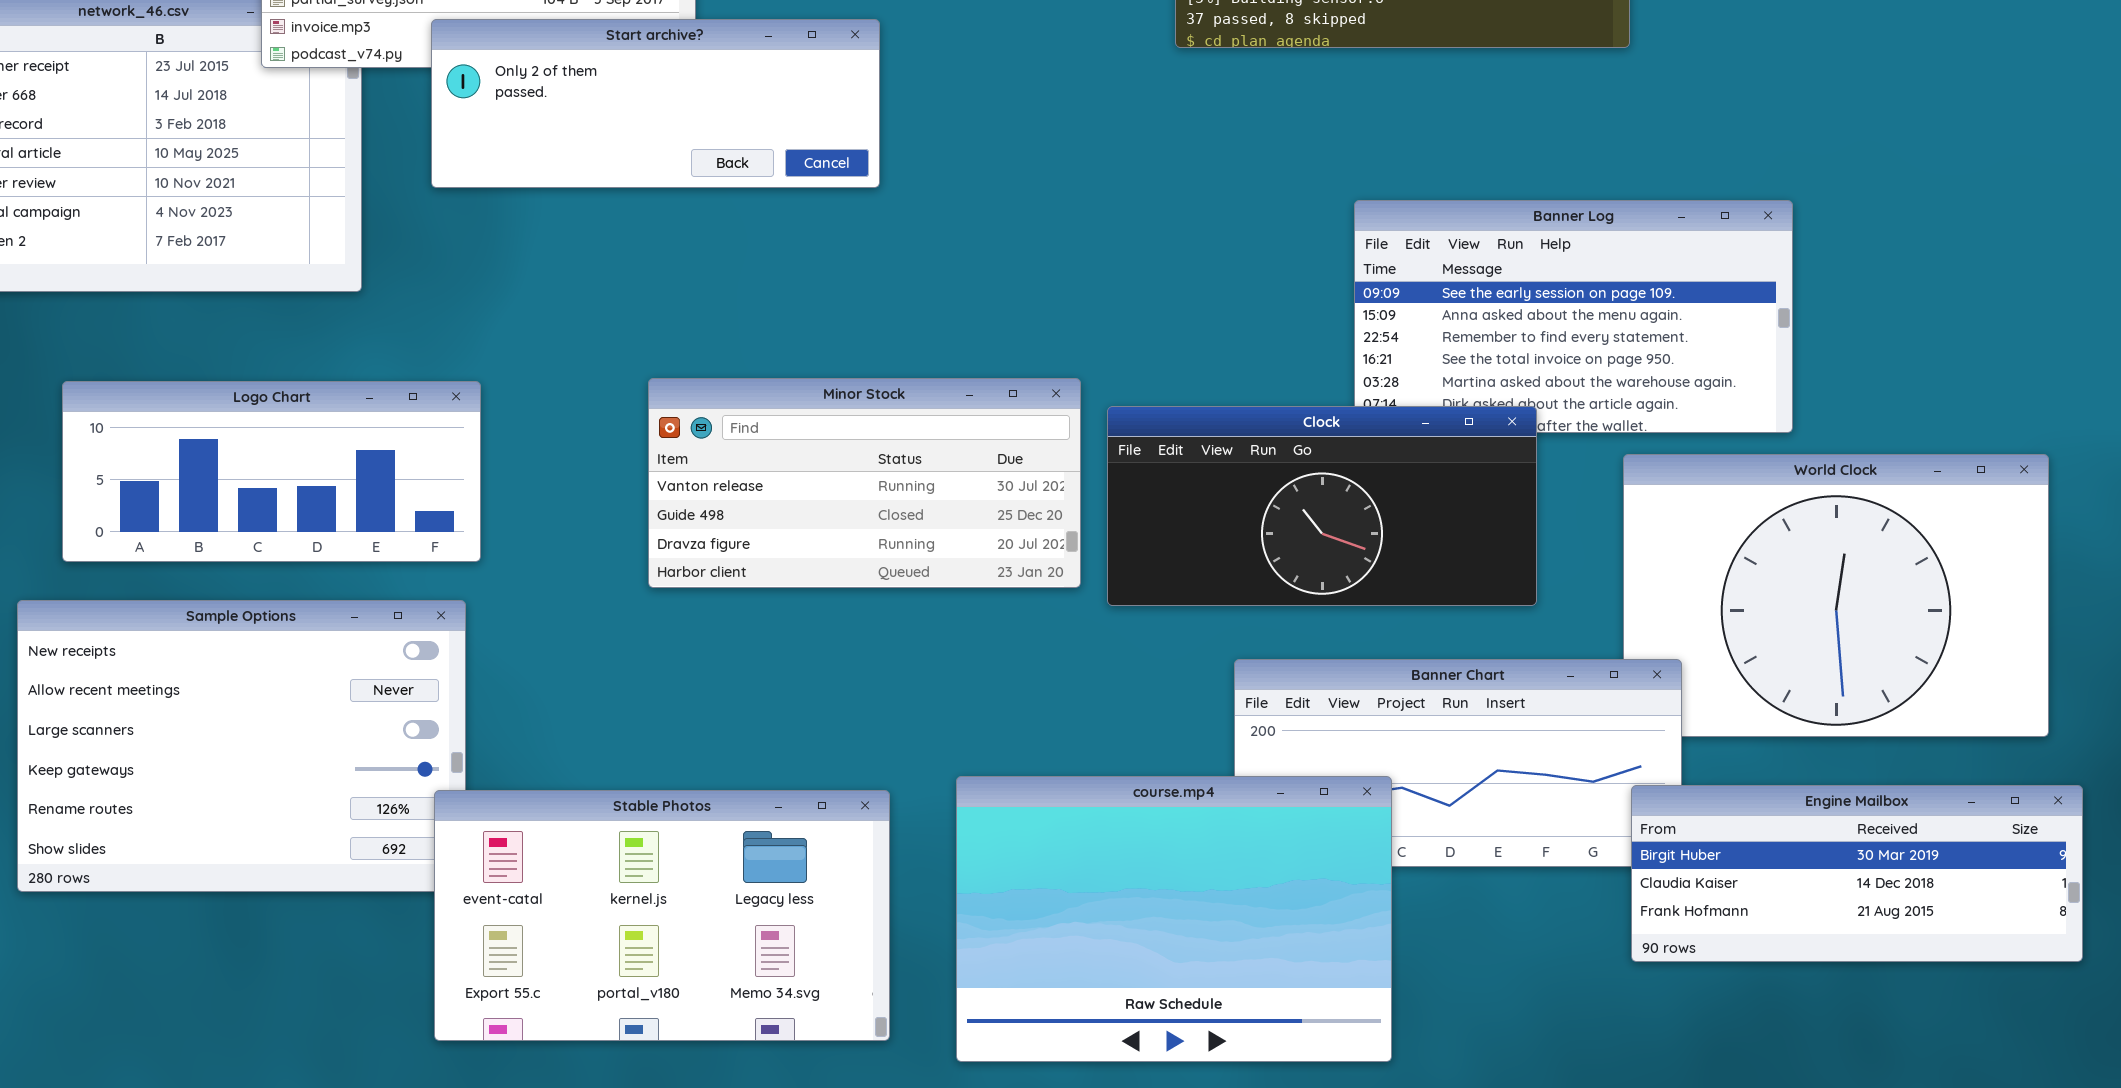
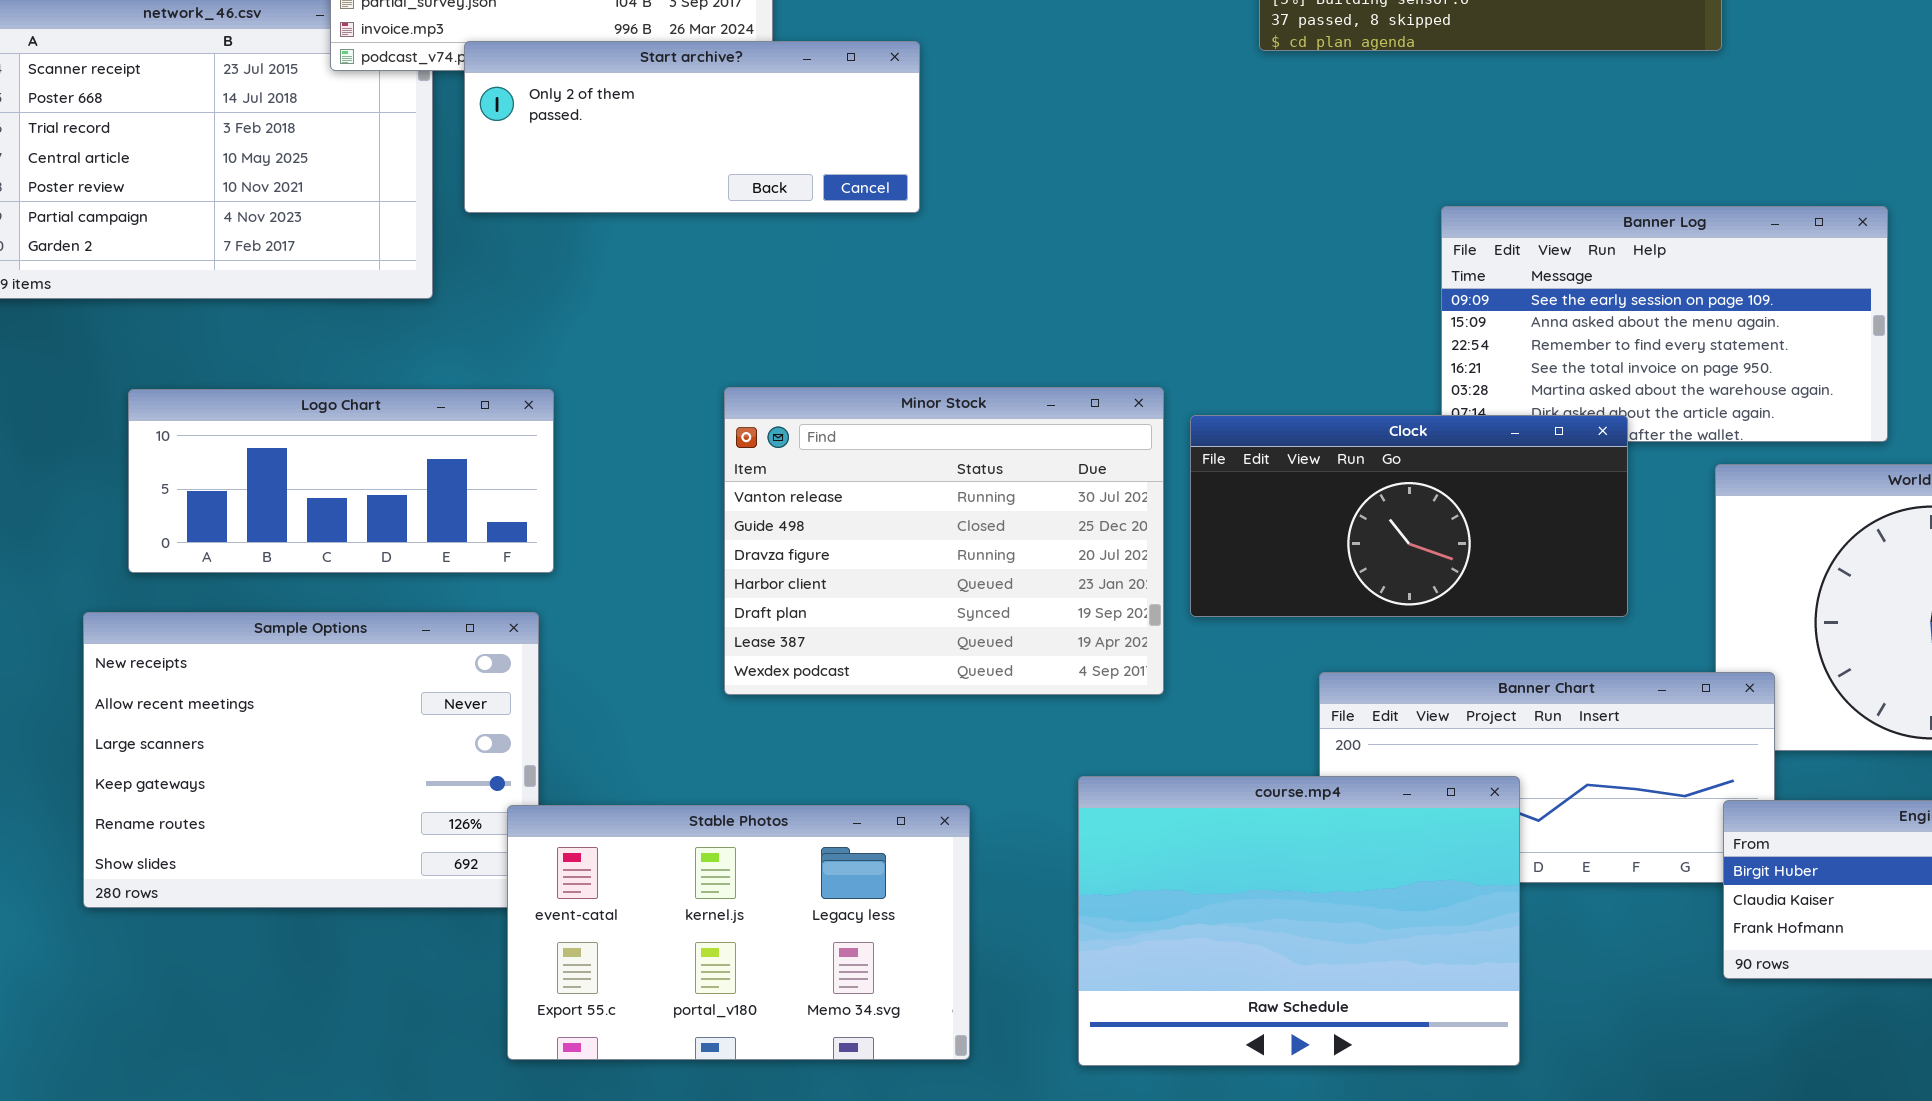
Start archive?: [431,19,880,188] -> [464,41,920,213], moved
Minor Stock: [648,378,1081,588] -> [724,387,1164,695], resized
course.mp4: [956,776,1392,1062] -> [1078,776,1520,1066], moved

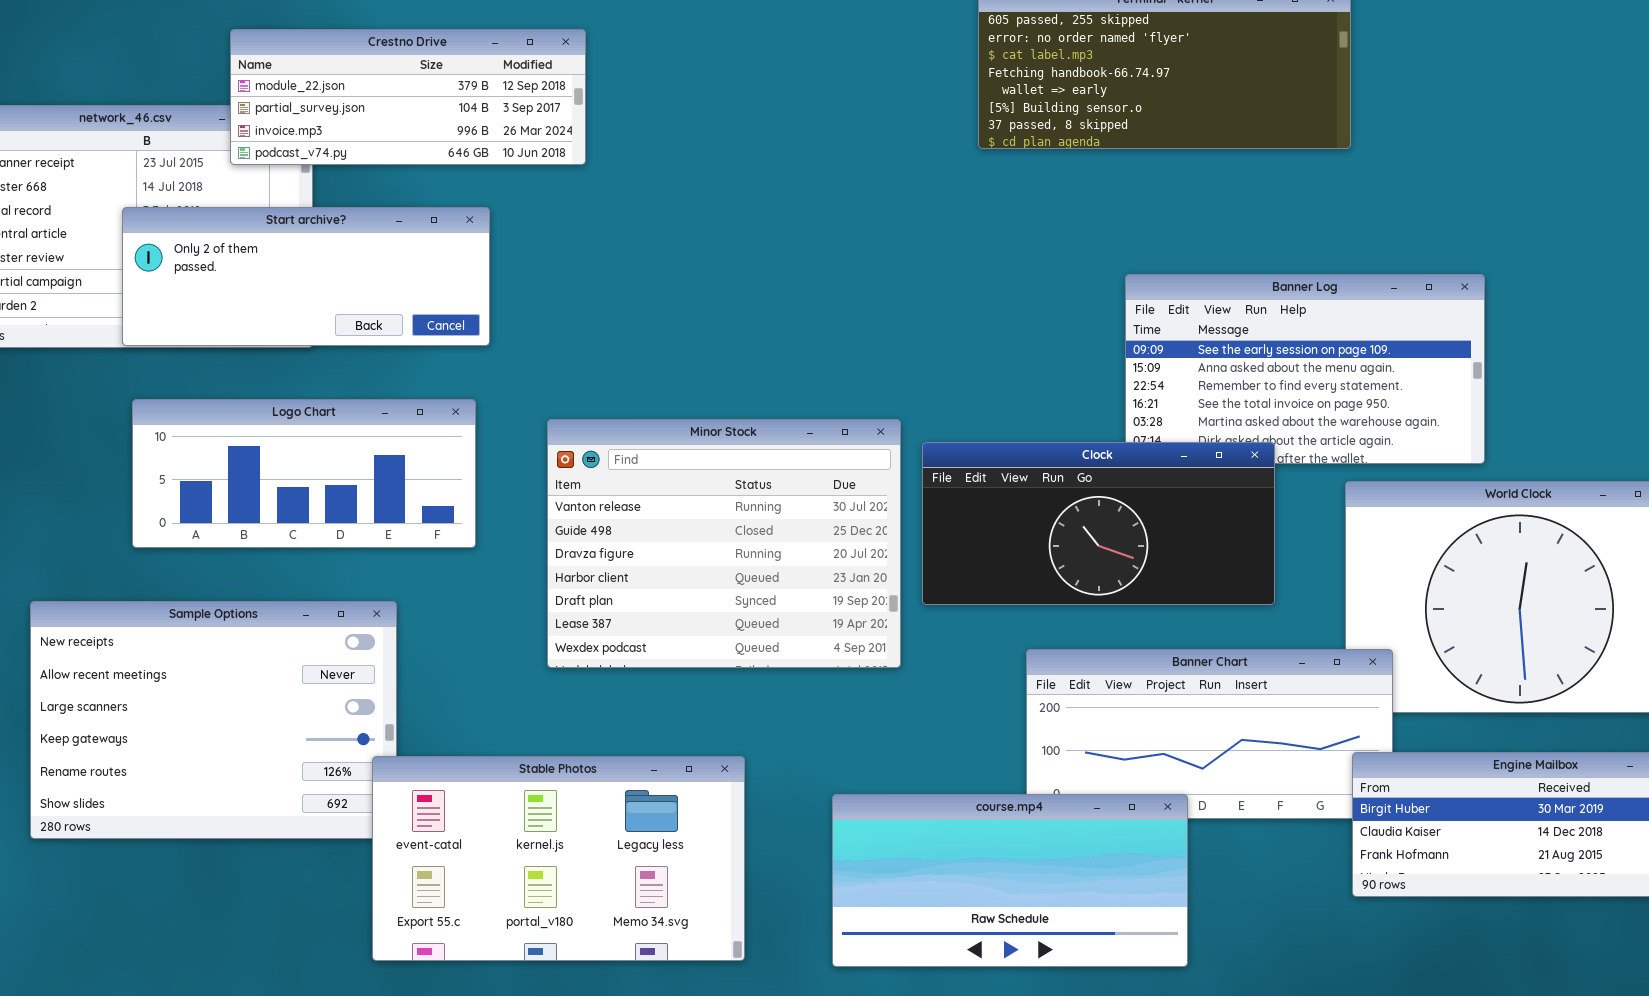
Start archive?: [464,41,920,213] -> [122,207,490,346], moved
Logo Chart: [128,389,554,573] -> [132,399,476,548], moved
course.mp4: [1078,776,1520,1066] -> [832,794,1188,967], resized

